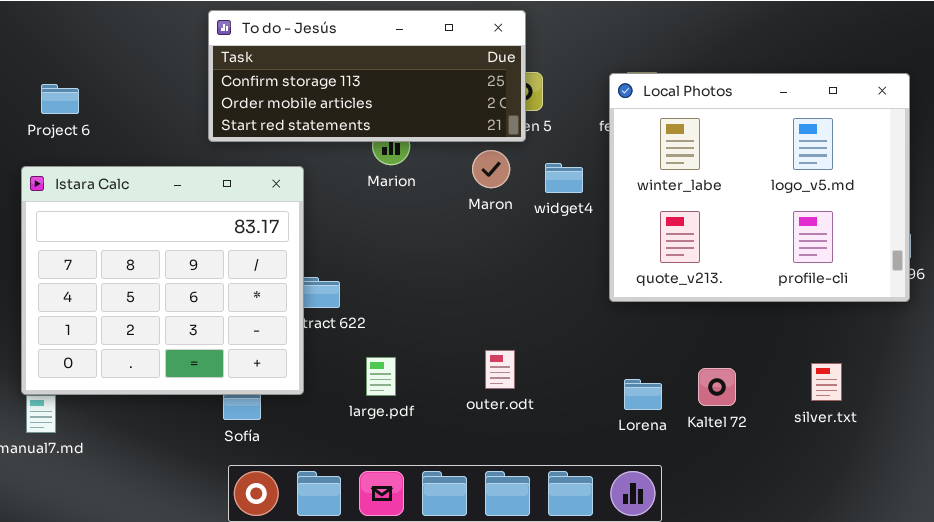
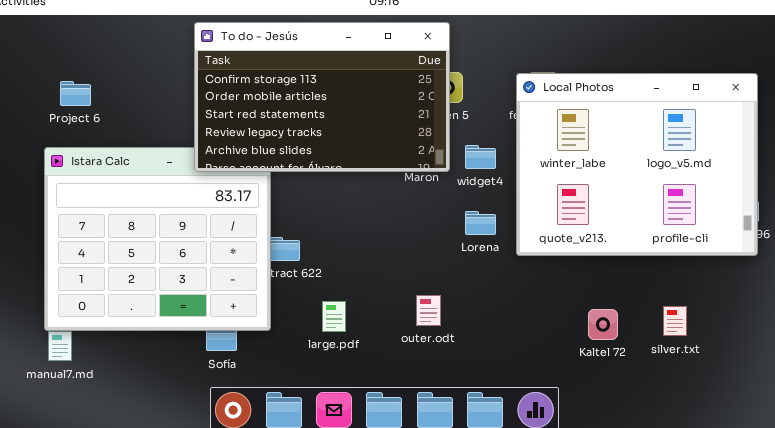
To do - Jesús: [208,10,526,142] -> [194,22,450,172], resized
silver.txt: [811,363,842,401] -> [663,306,687,336], moved
Lorena: [624,379,662,410] -> [465,211,496,235], moved

